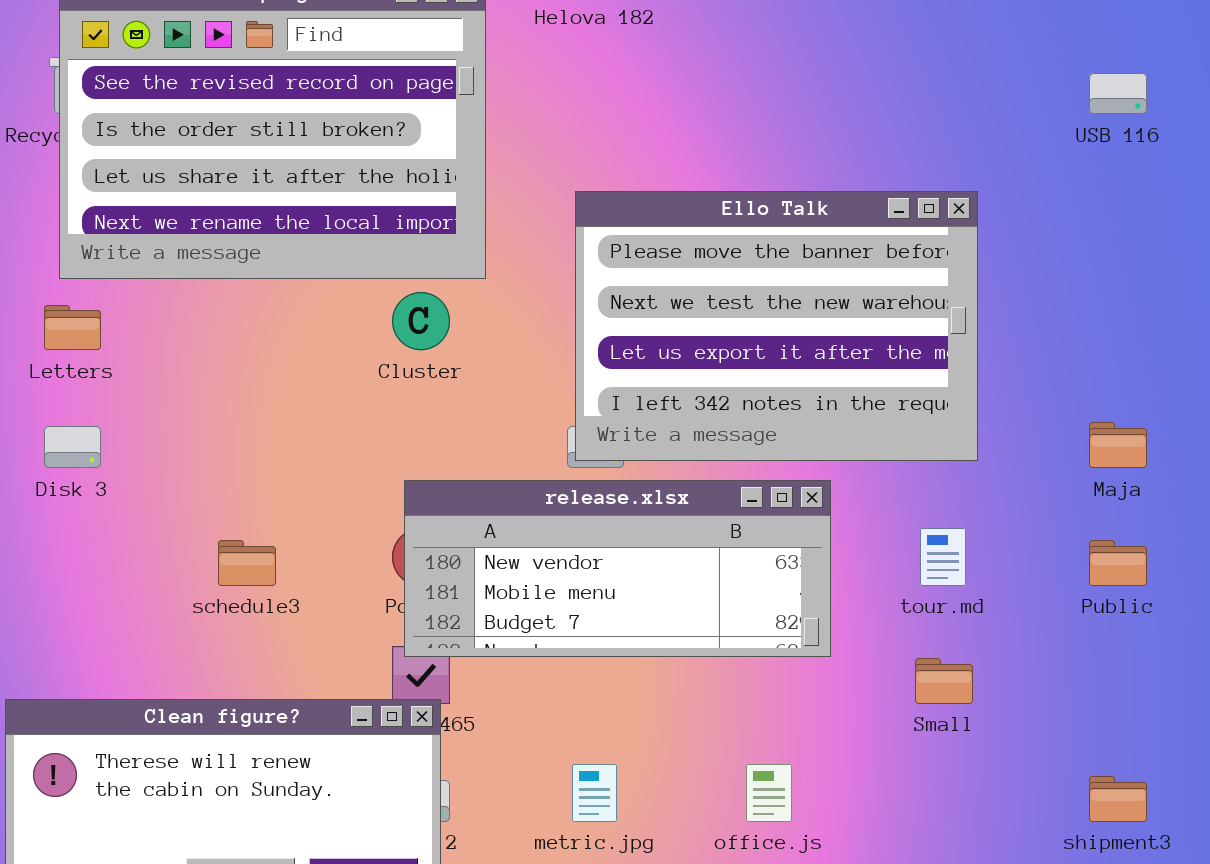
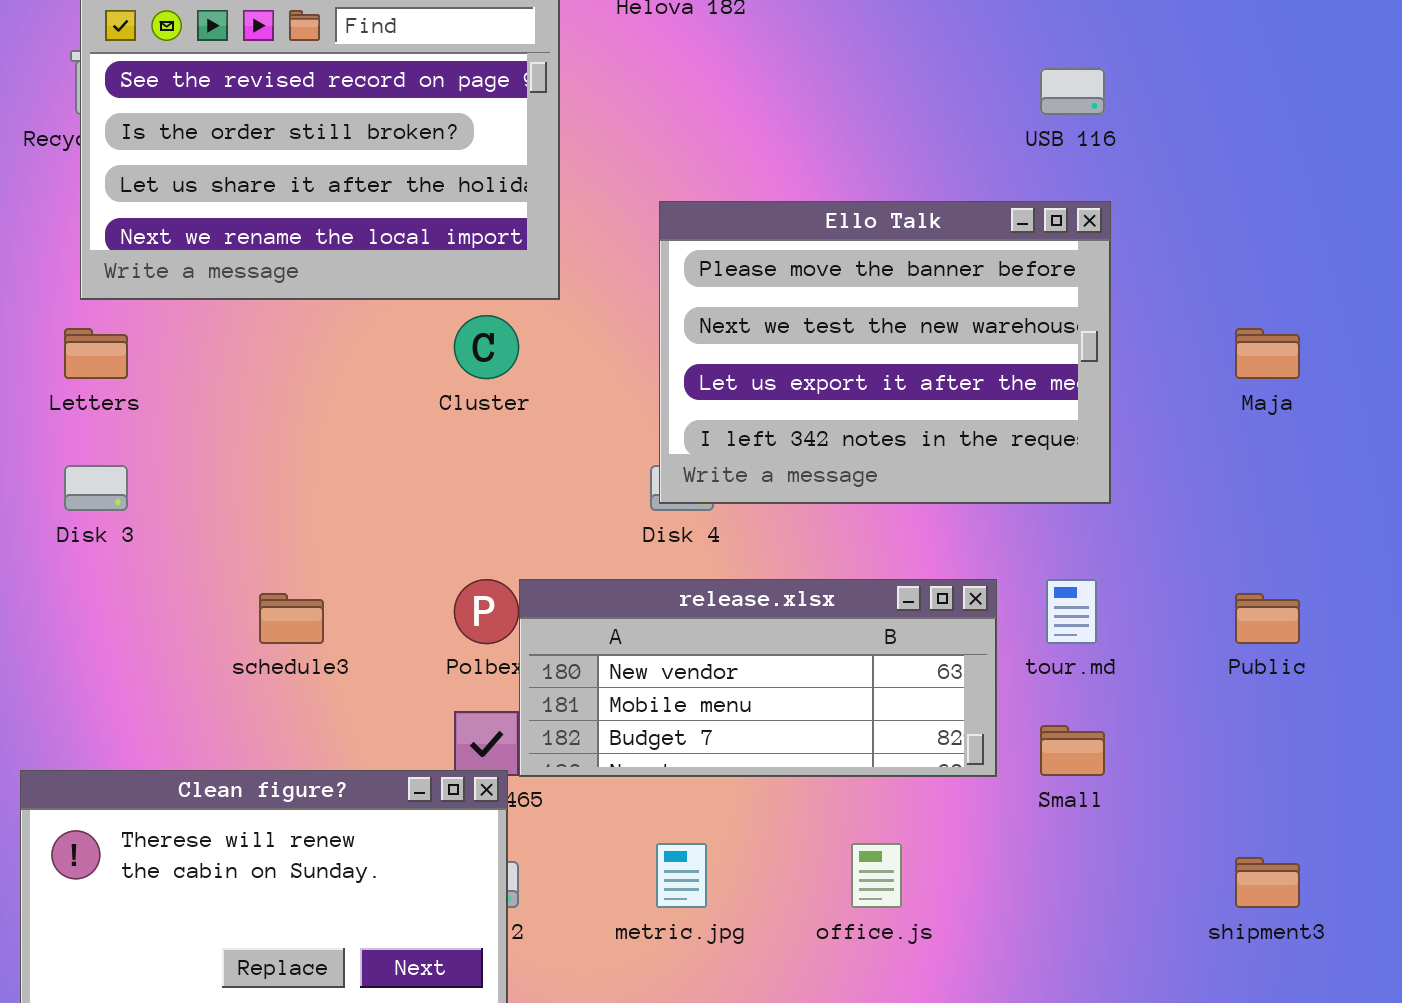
USB 116: [1089,73,1147,114] -> [1040,68,1105,115], moved
Maja: [1089,422,1147,468] -> [1235,328,1300,379], moved
release.xlsx: [404,480,831,657] -> [519,579,997,777], moved

